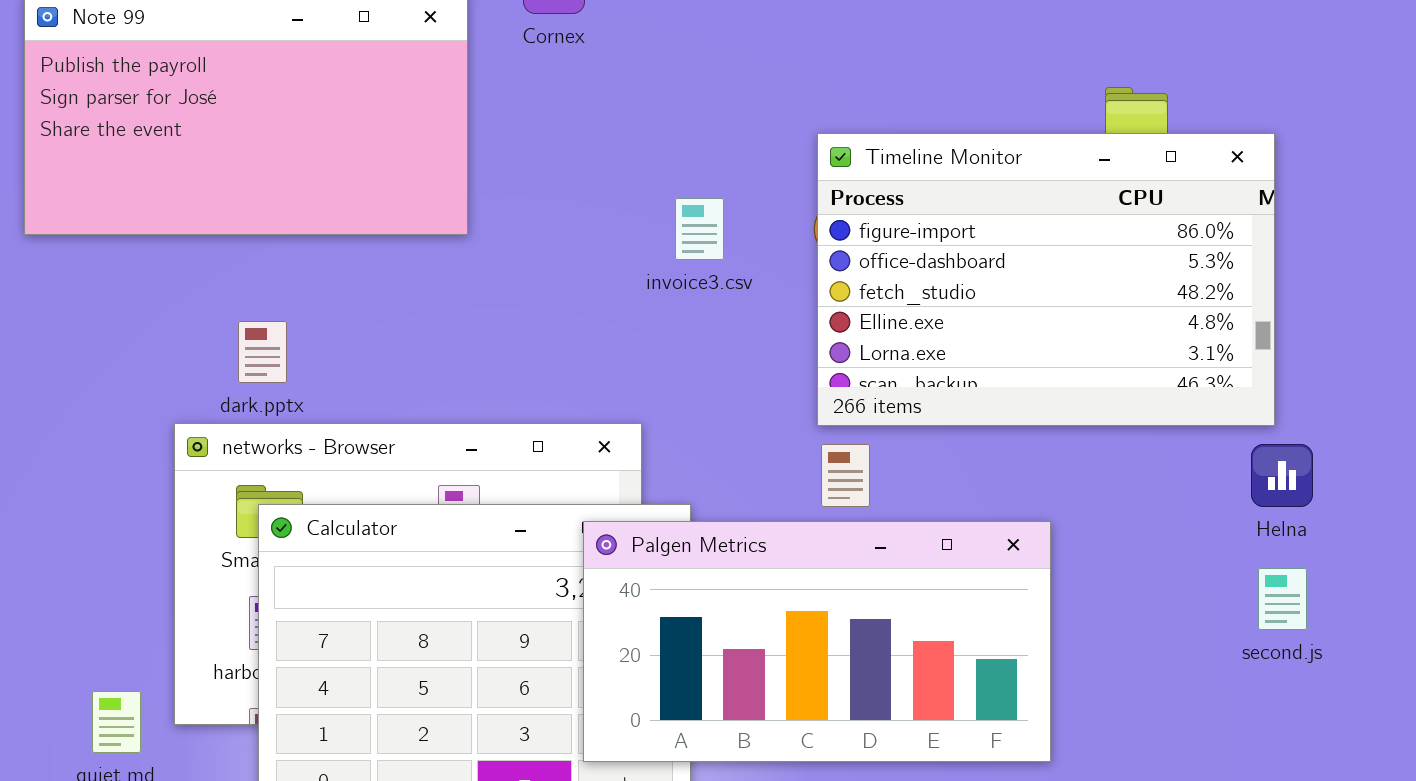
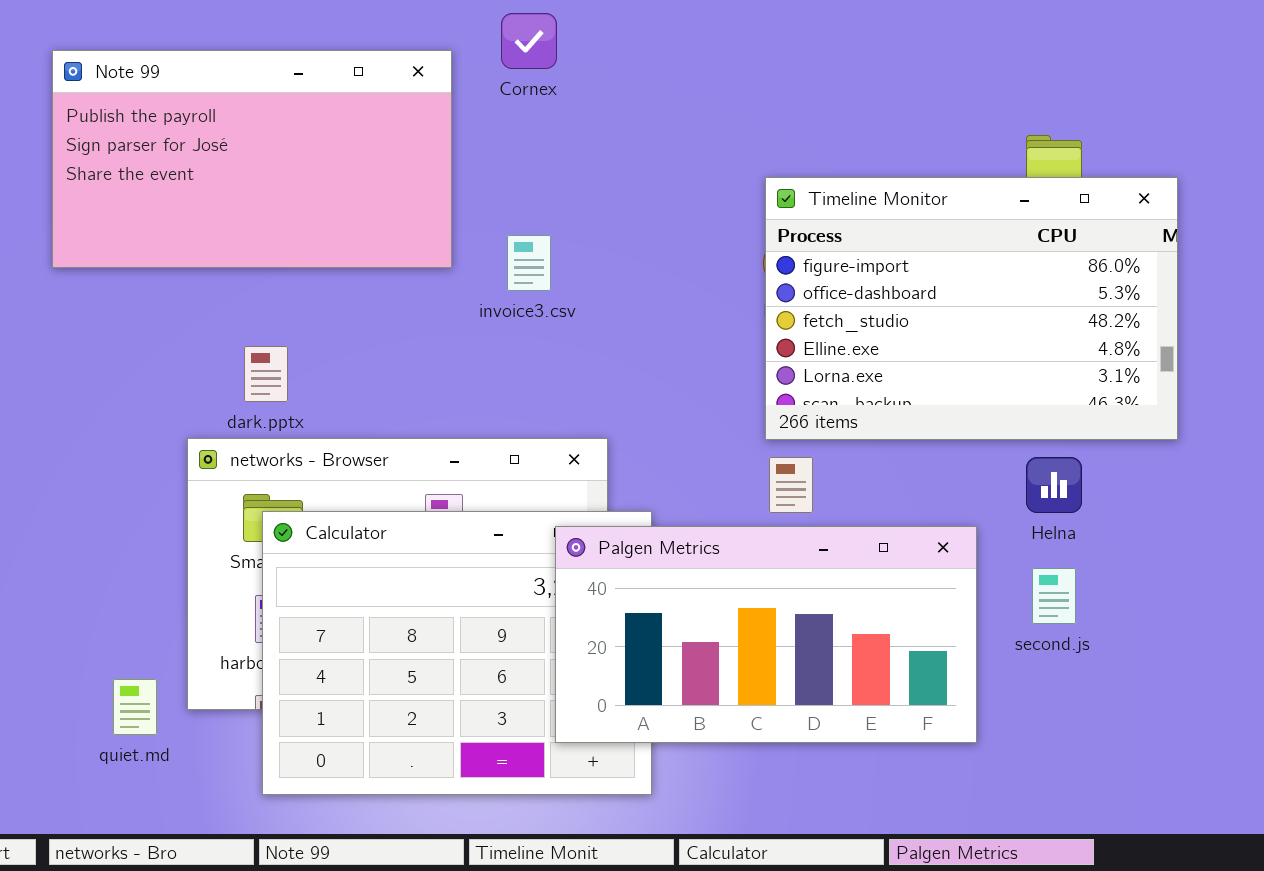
invoice3.csv: [675,198,724,260] -> [507,235,551,291], moved
Helna: [1251,444,1313,507] -> [1026,457,1082,513], moved
second.js: [1258,568,1307,630] -> [1032,568,1076,624], moved

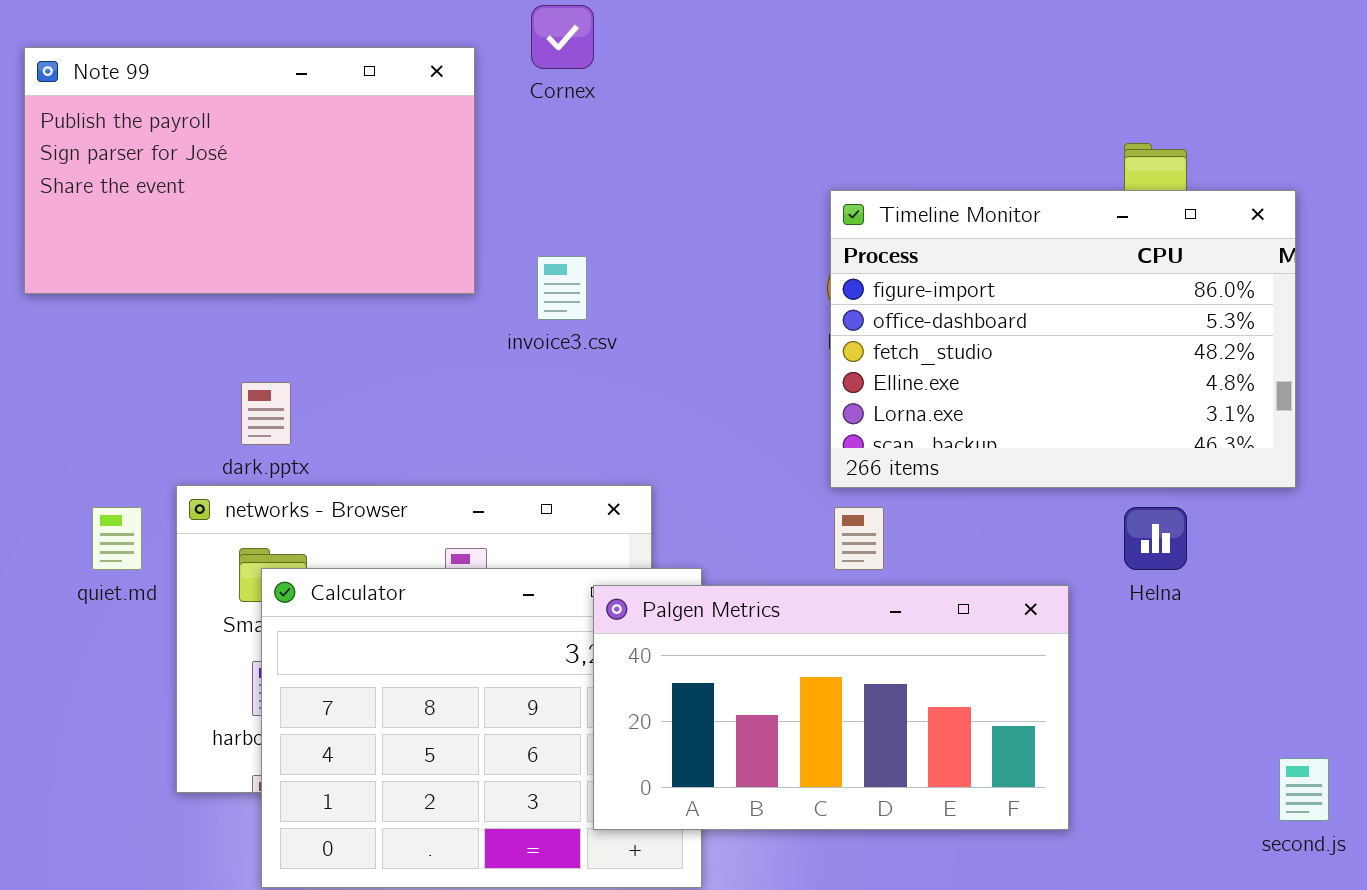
second.js: [1032,568,1076,624] -> [1279,758,1329,821], moved
quiet.md: [113,679,157,735] -> [92,507,142,570], moved

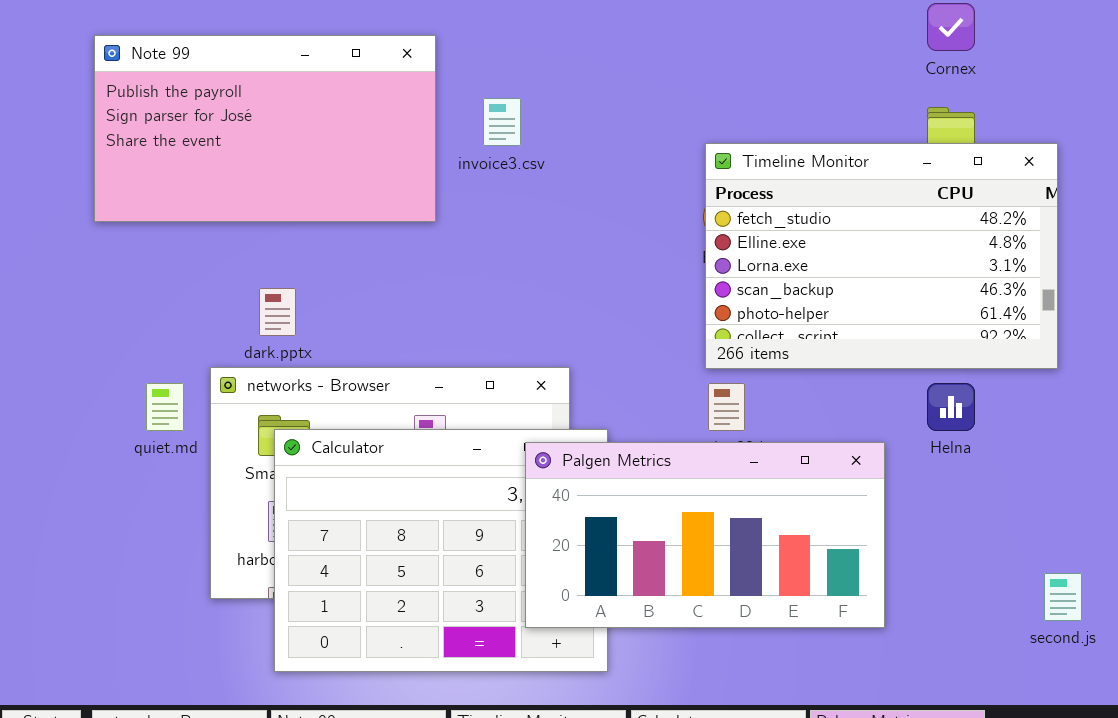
Cornex: [531,5,594,69] -> [927,3,975,51], moved
Timeline Monitor: [830,190,1296,488] -> [705,143,1058,369], scrolled down 2 rows
invoice3.csv: [537,256,587,320] -> [483,98,521,146], moved

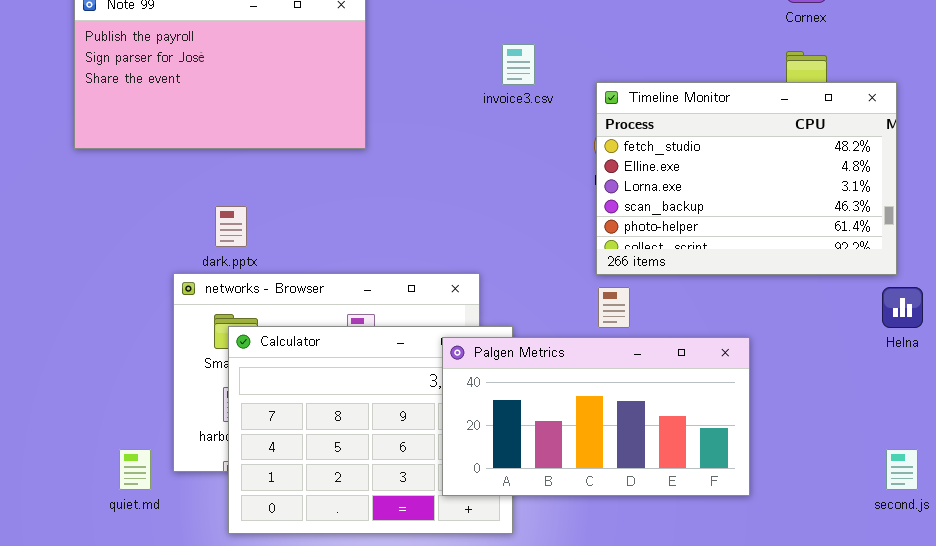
invoice3.csv: [483,98,521,146] -> [502,44,535,85], moved
quiet.md: [146,383,184,431] -> [119,449,151,490], moved
Helna: [927,383,975,431] -> [882,287,923,328], moved

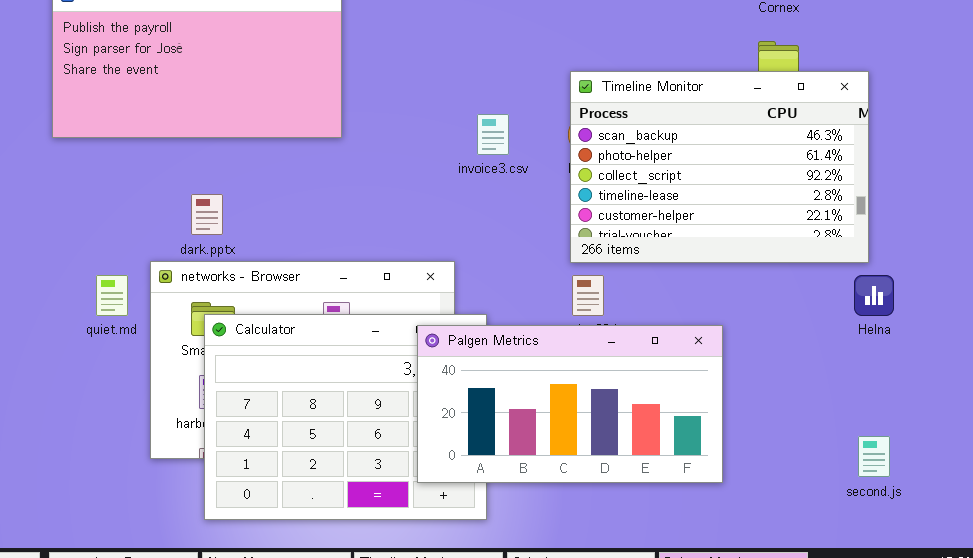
invoice3.csv: [502,44,535,85] -> [477,114,509,155], moved
Timeline Monitor: [596,82,897,275] -> [570,71,869,263], scrolled down 3 rows
quiet.md: [119,449,151,490] -> [96,275,128,316], moved

